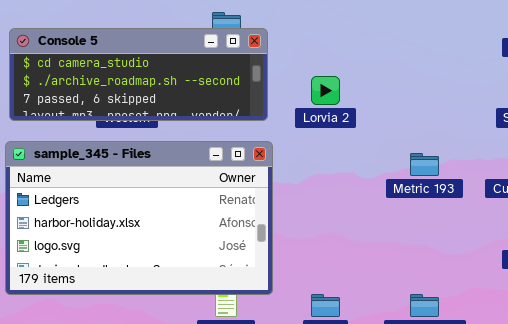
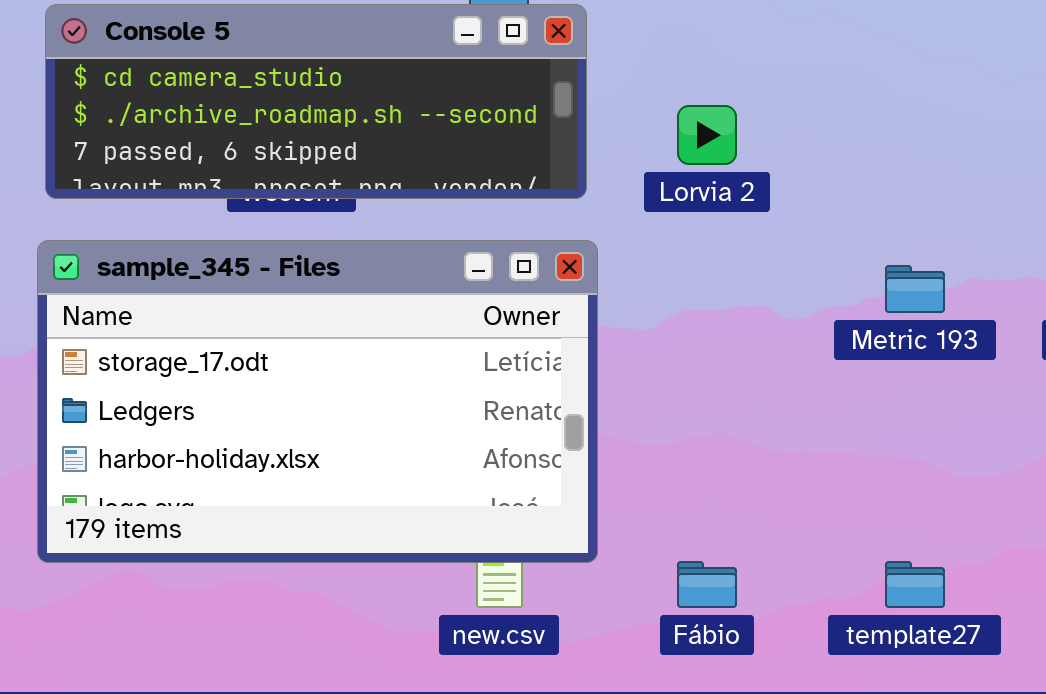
sample_345 - Files: [5,141,273,295] -> [37,240,598,563], scrolled up 1 row

